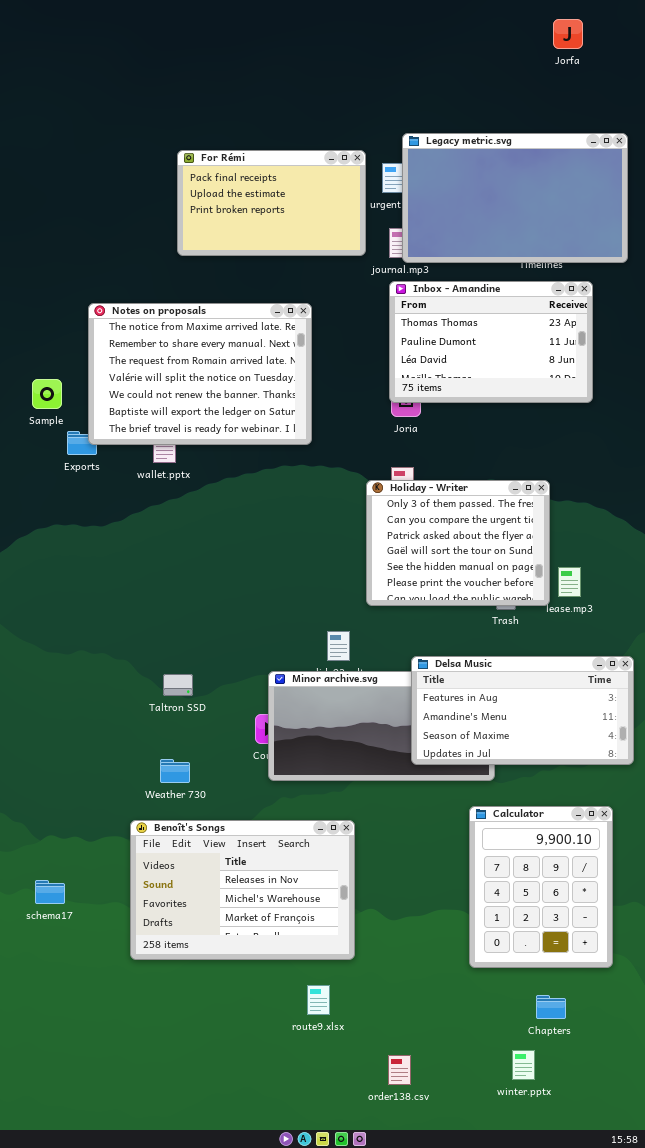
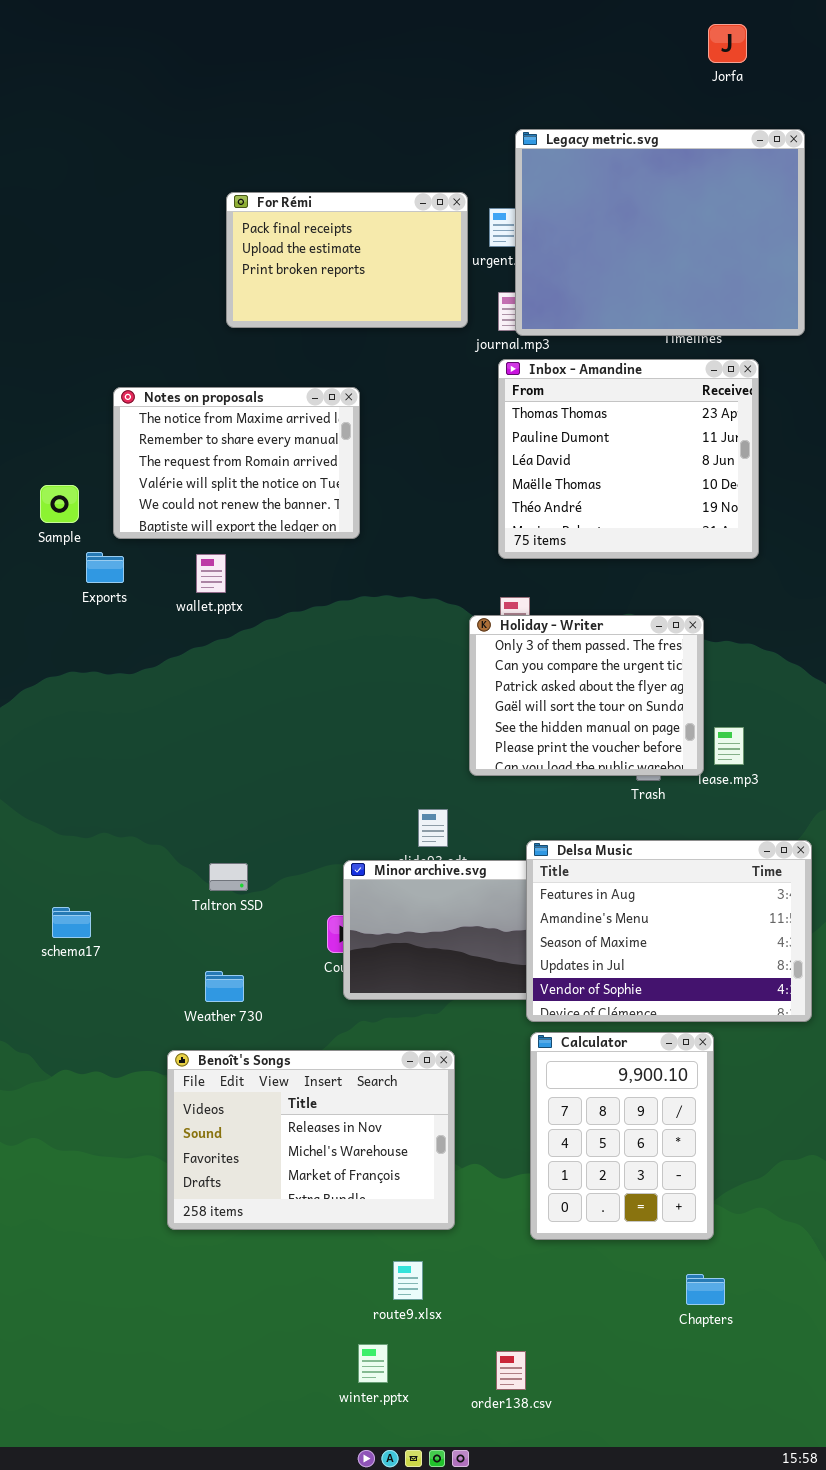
Legacy metric.svg: [402,133,628,263] -> [515,129,805,336], resized
Inbox - Amandine: [389,281,593,403] -> [498,359,759,559], resized
Notes on proposals: [88,303,312,445] -> [113,387,360,539], resized
Delsa Music: [411,656,634,765] -> [526,840,812,1022], resized
Calculator: [469,806,613,968] -> [530,1032,714,1240], moved
schema17: [35,880,65,904] -> [52,907,91,938], moved
winter.pptx: [512,1050,535,1080] -> [358,1344,388,1383], moved

